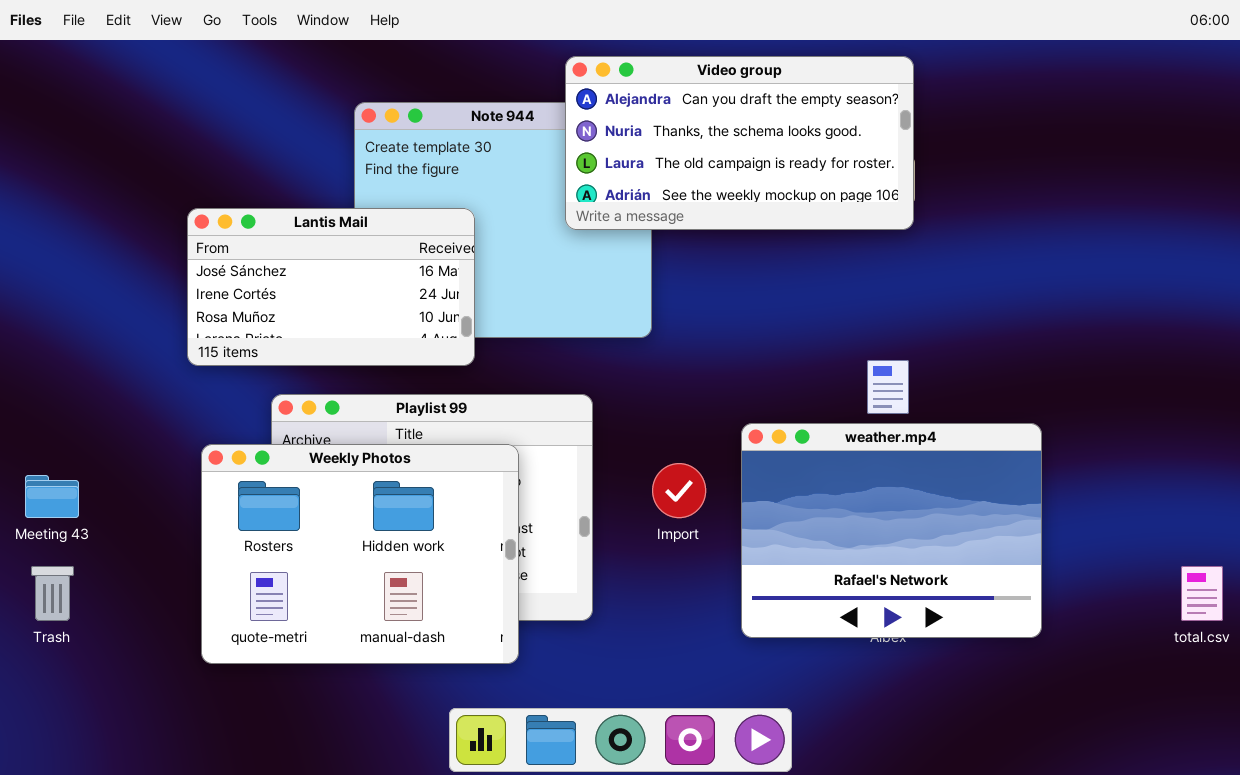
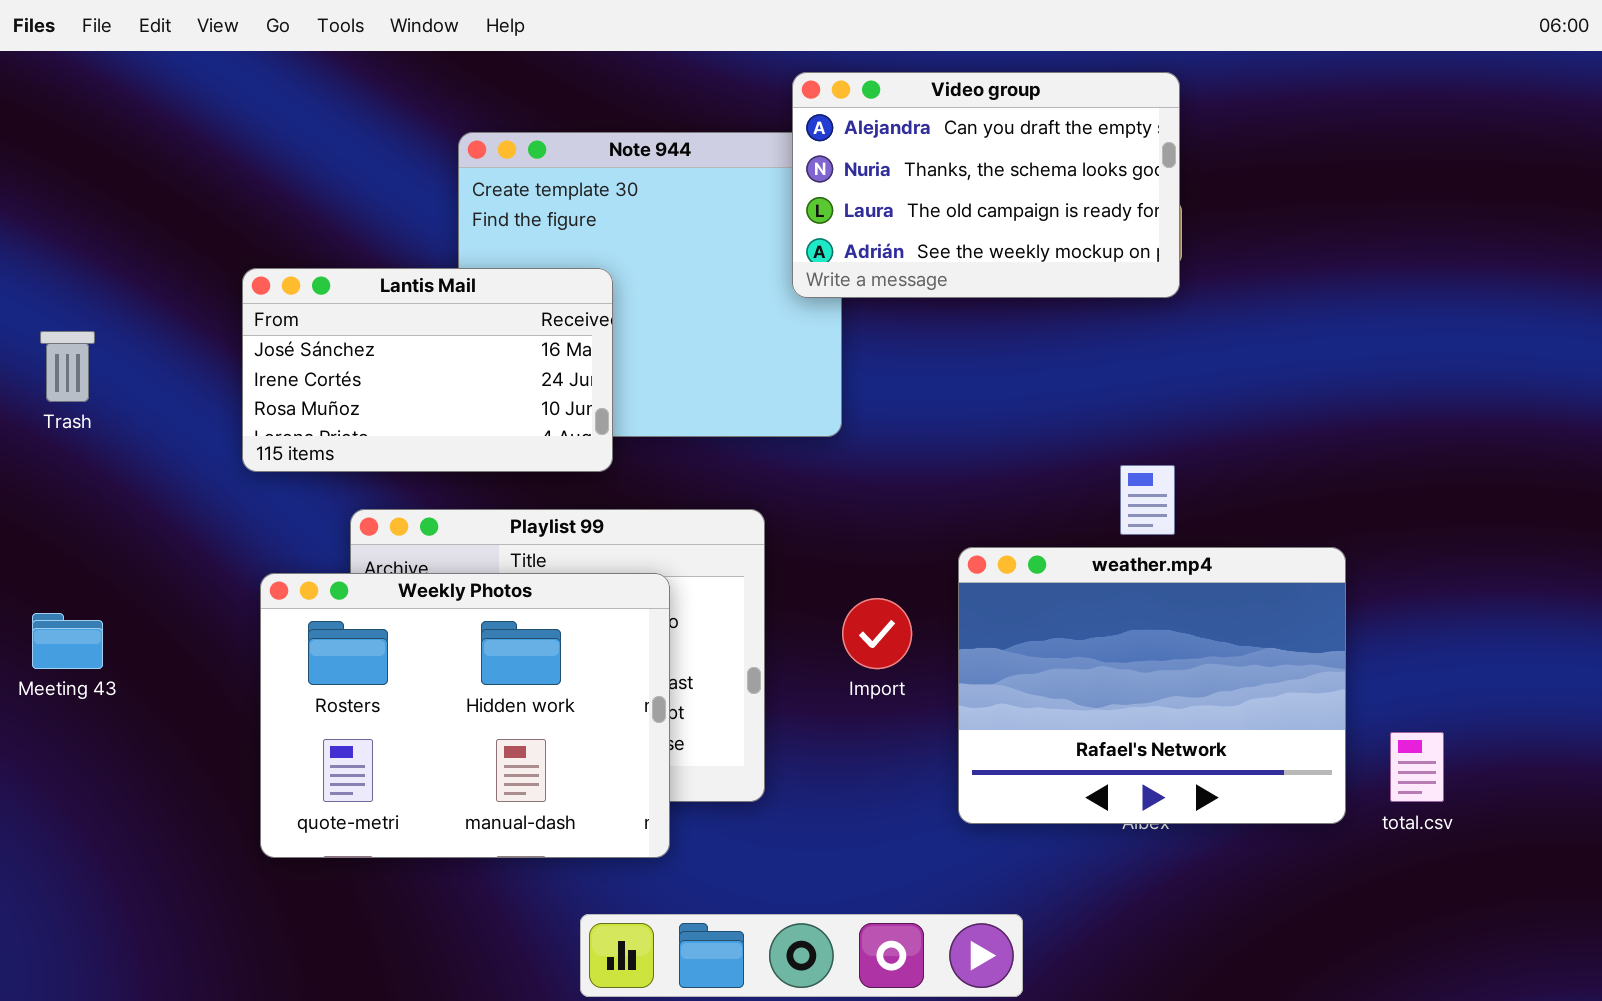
Video group: [565,56,914,230] -> [792,72,1180,298], resized
Trash: [31,566,74,621] -> [40,331,95,402], moved
total.csv: [1181,566,1223,621] -> [1390,732,1444,802], moved

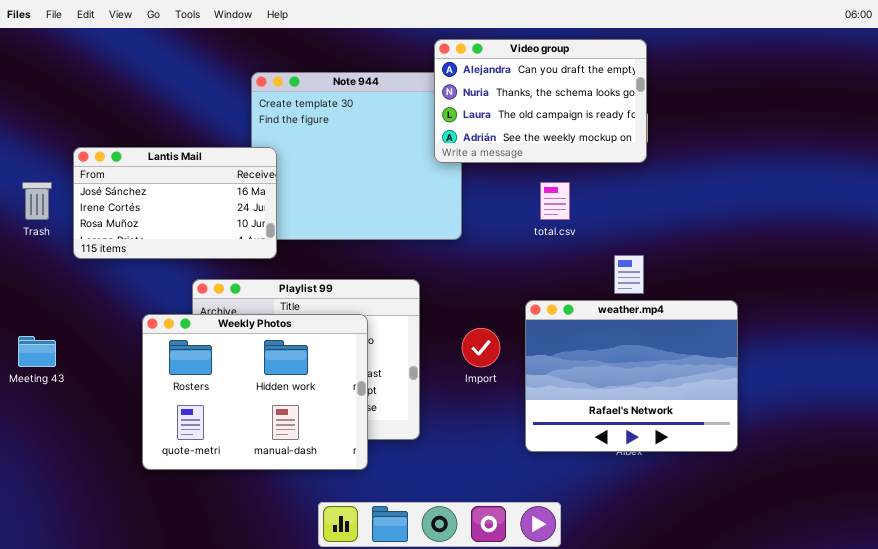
Lantis Mail: [242,268,613,472] -> [73,147,277,259], moved
total.csv: [1390,732,1444,802] -> [540,182,570,220], moved

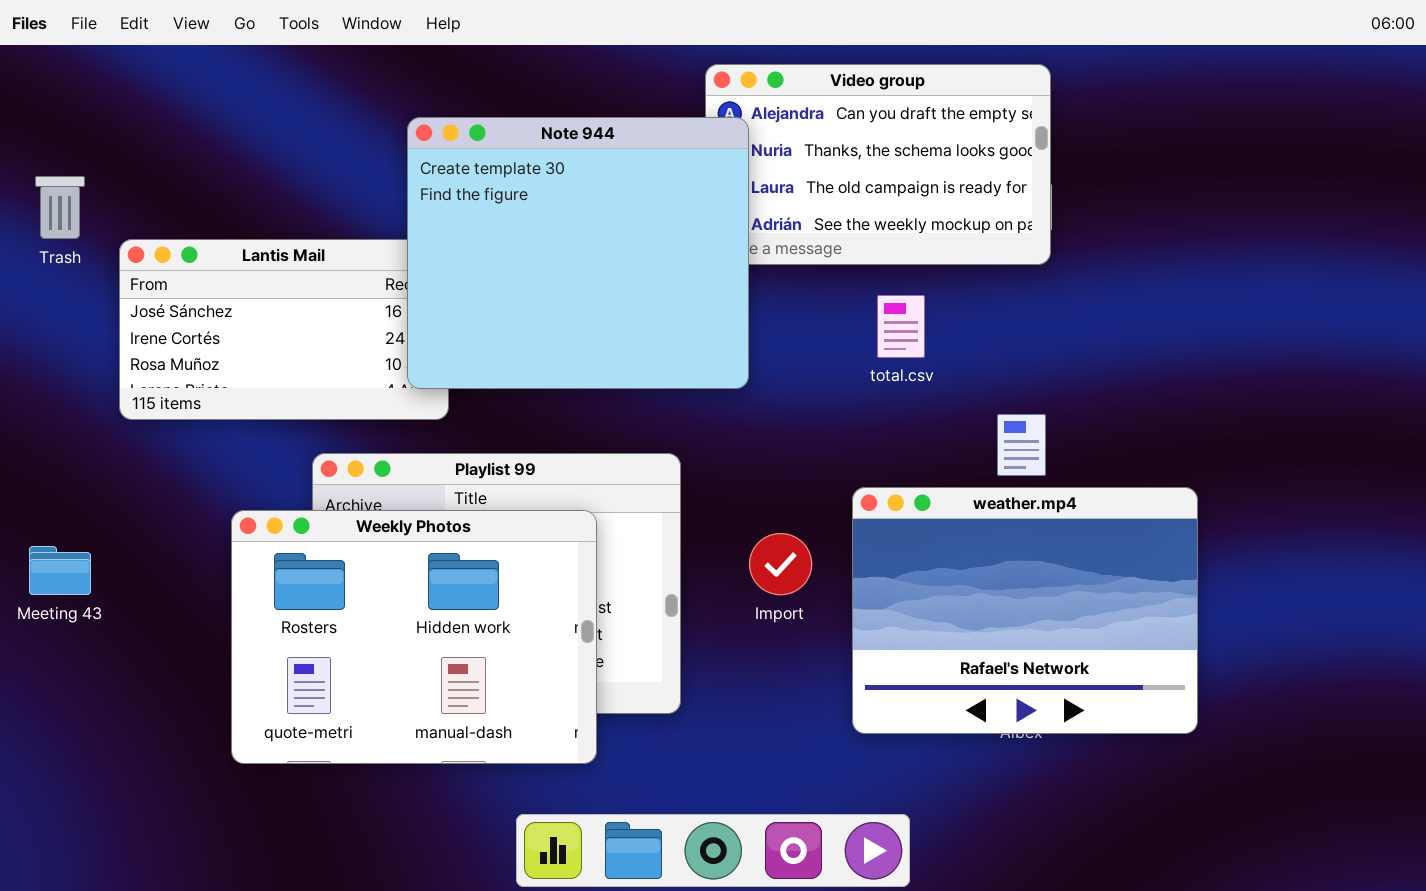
Note 944: [251,72,462,240] -> [407,117,749,389], raised
Trash: [22,182,52,220] -> [35,176,85,239], moved

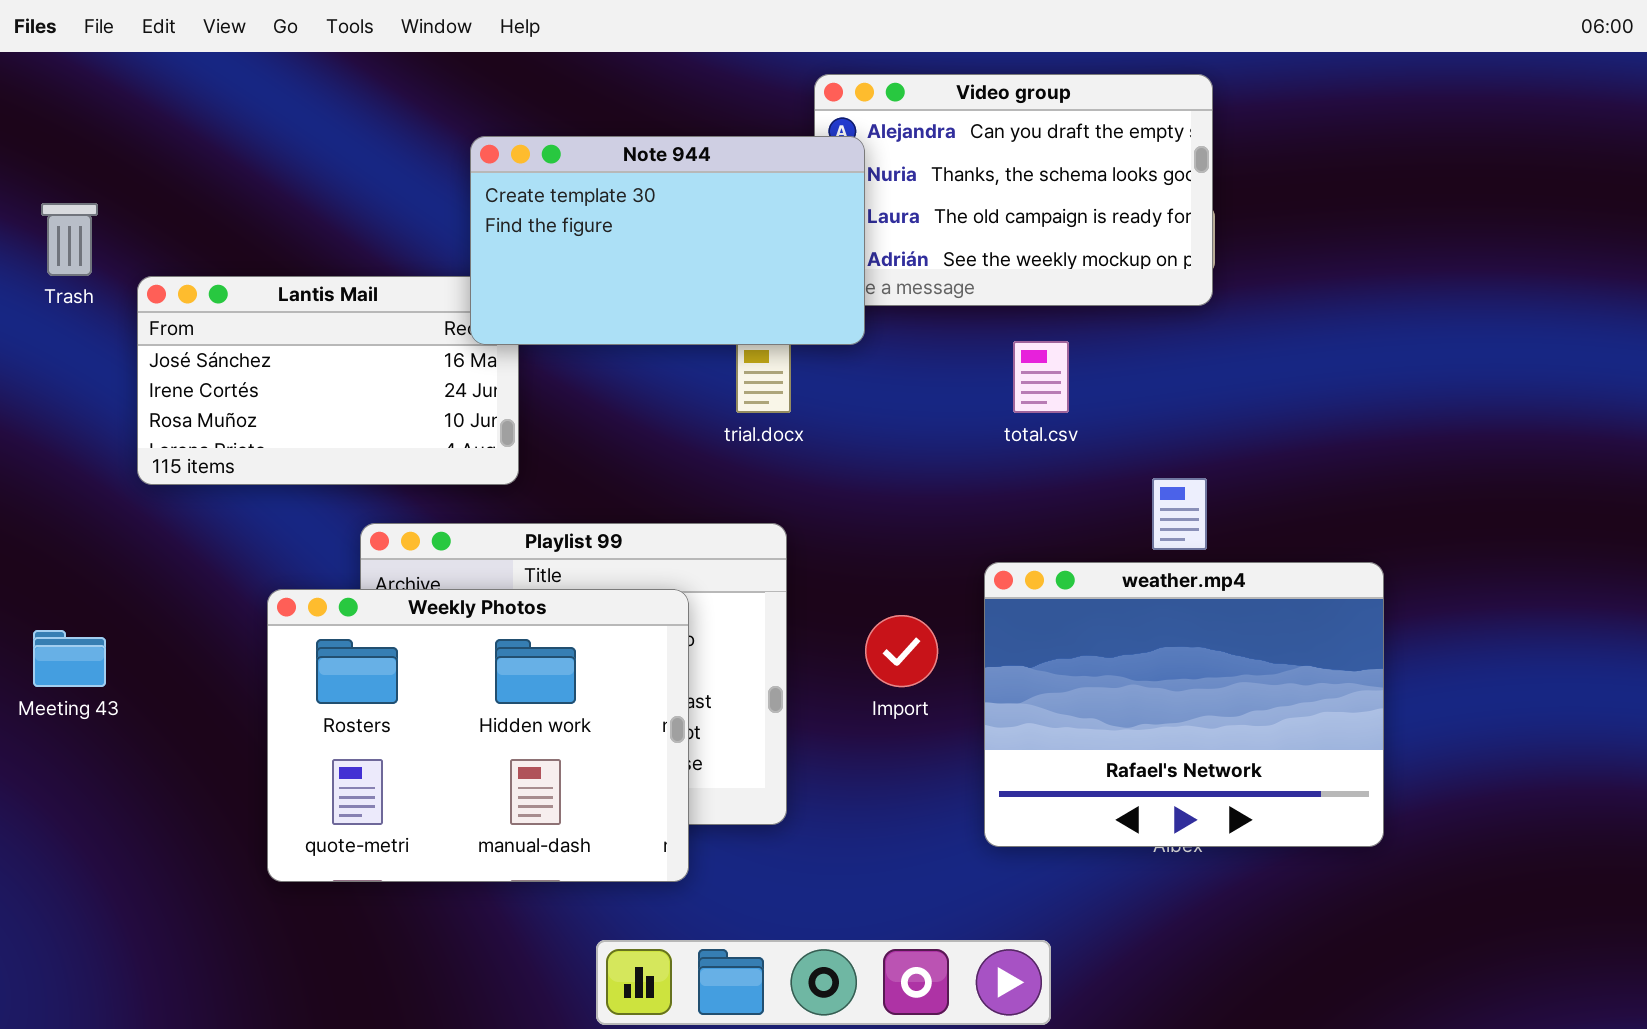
Note 944: [407,117,749,389] -> [470,136,865,345], resized

